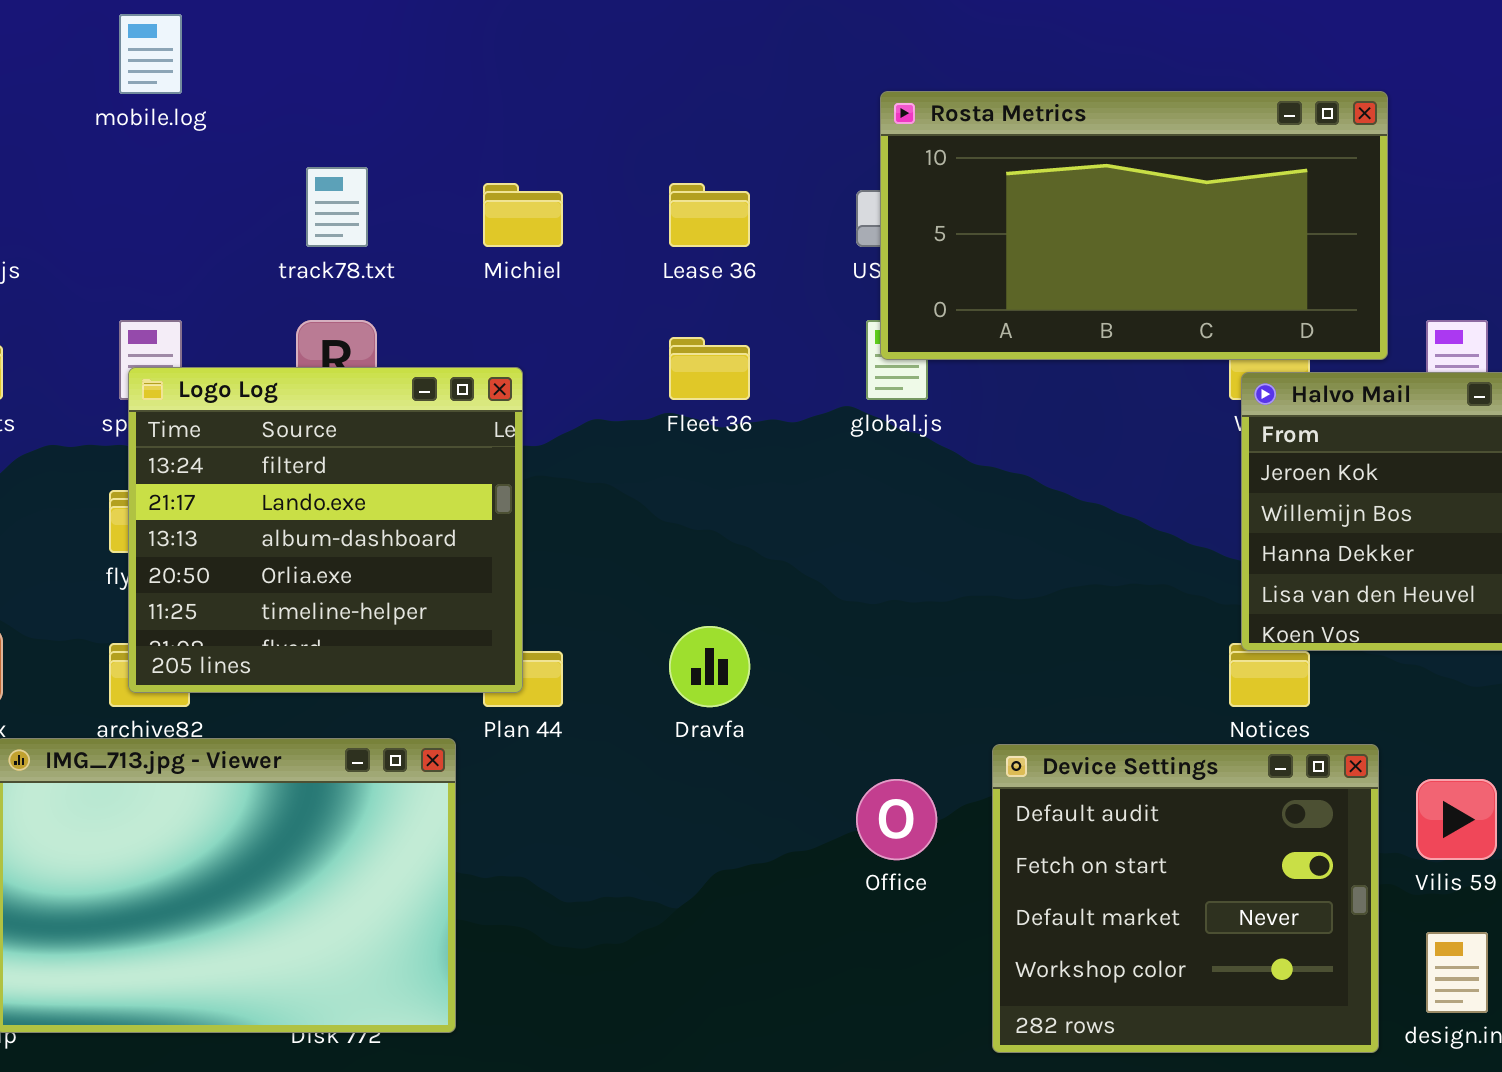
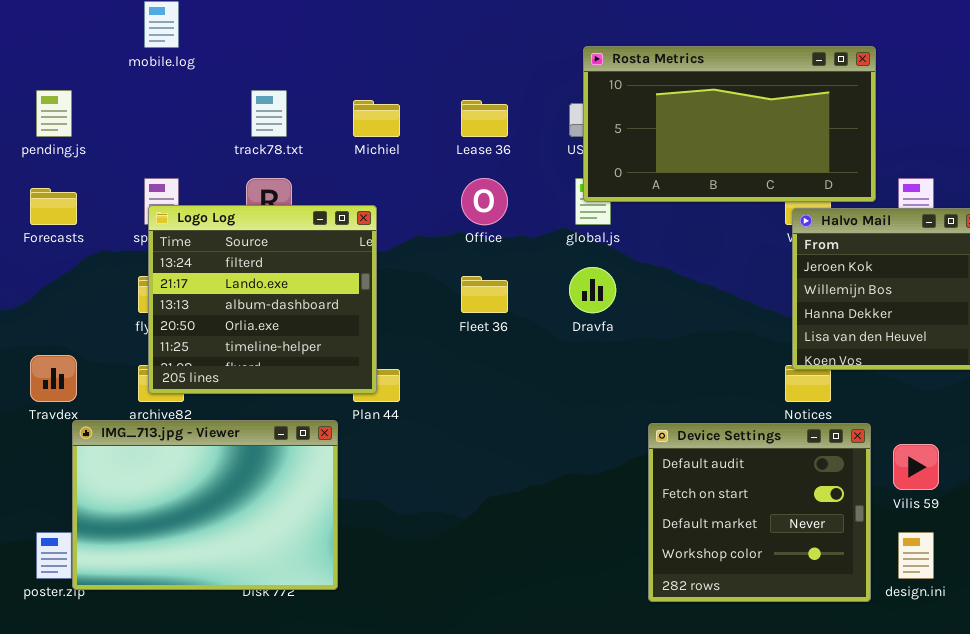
Fleet 36: [669,337,750,400] -> [461,276,508,313], moved
Dravfa: [669,626,750,707] -> [569,267,616,313], moved
Office: [856,779,937,860] -> [461,178,508,225], moved

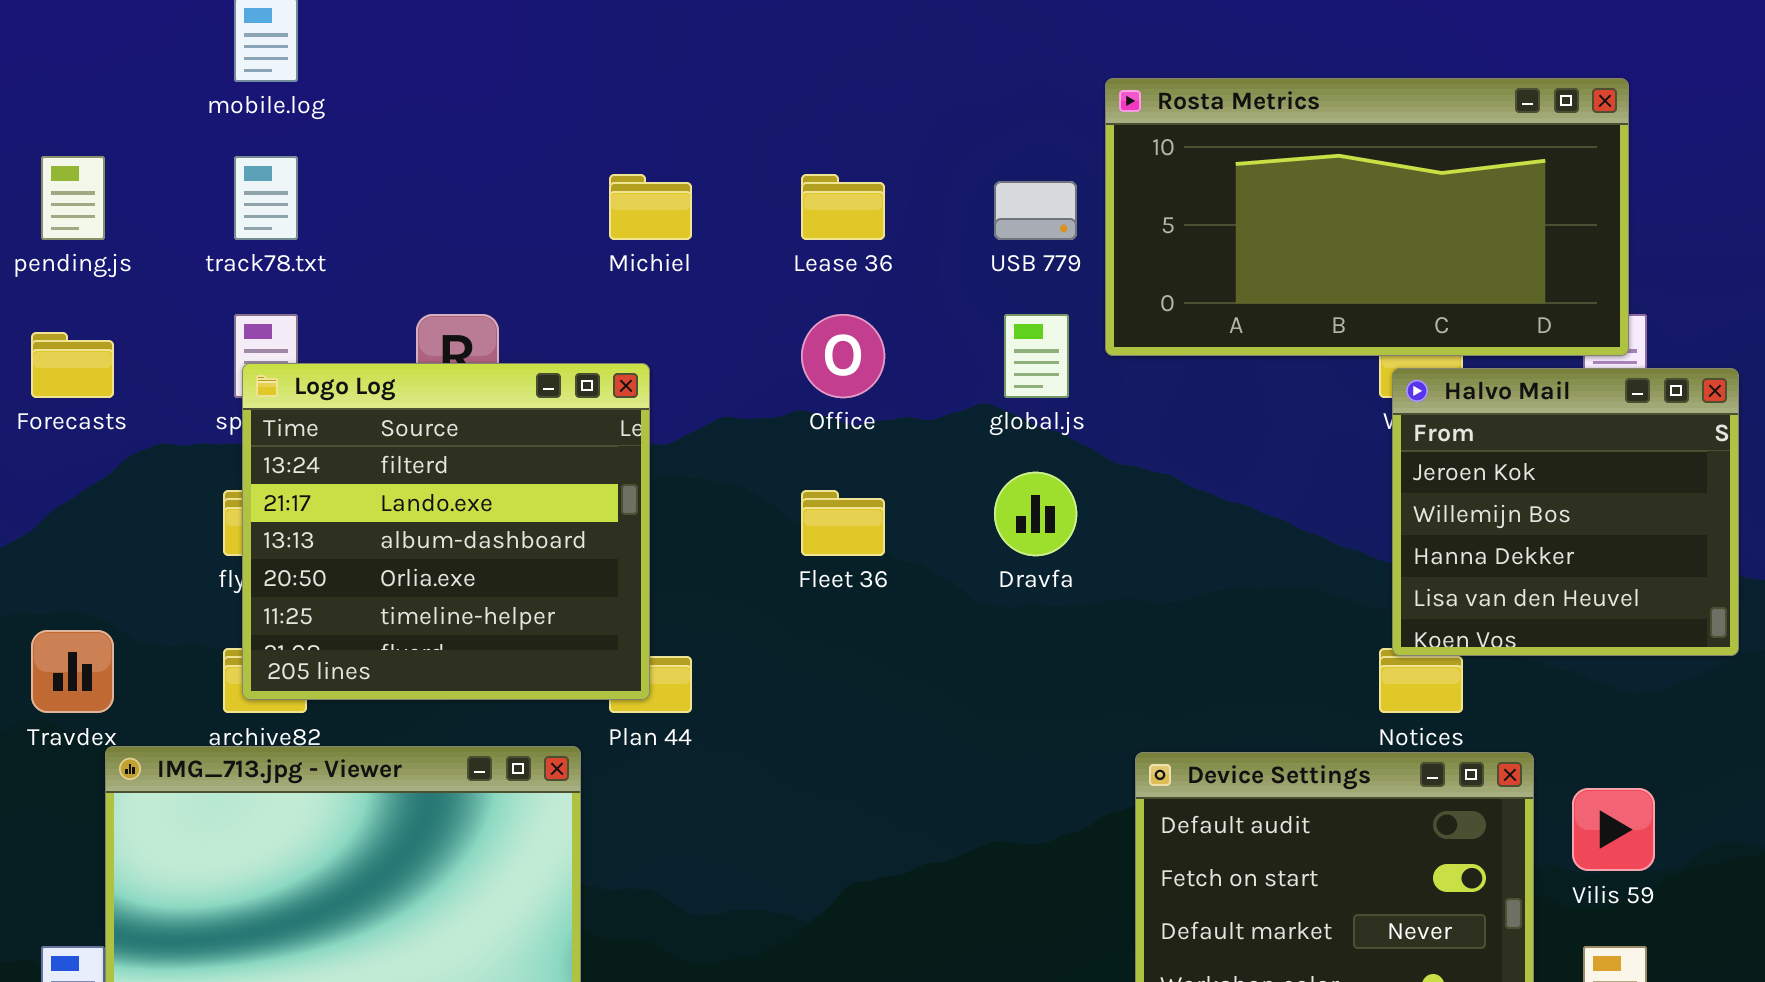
Rosta Metrics: [583,46,876,202] -> [1105,78,1629,356], moved
track78.txt: [251,90,287,137] -> [234,156,298,240], moved

